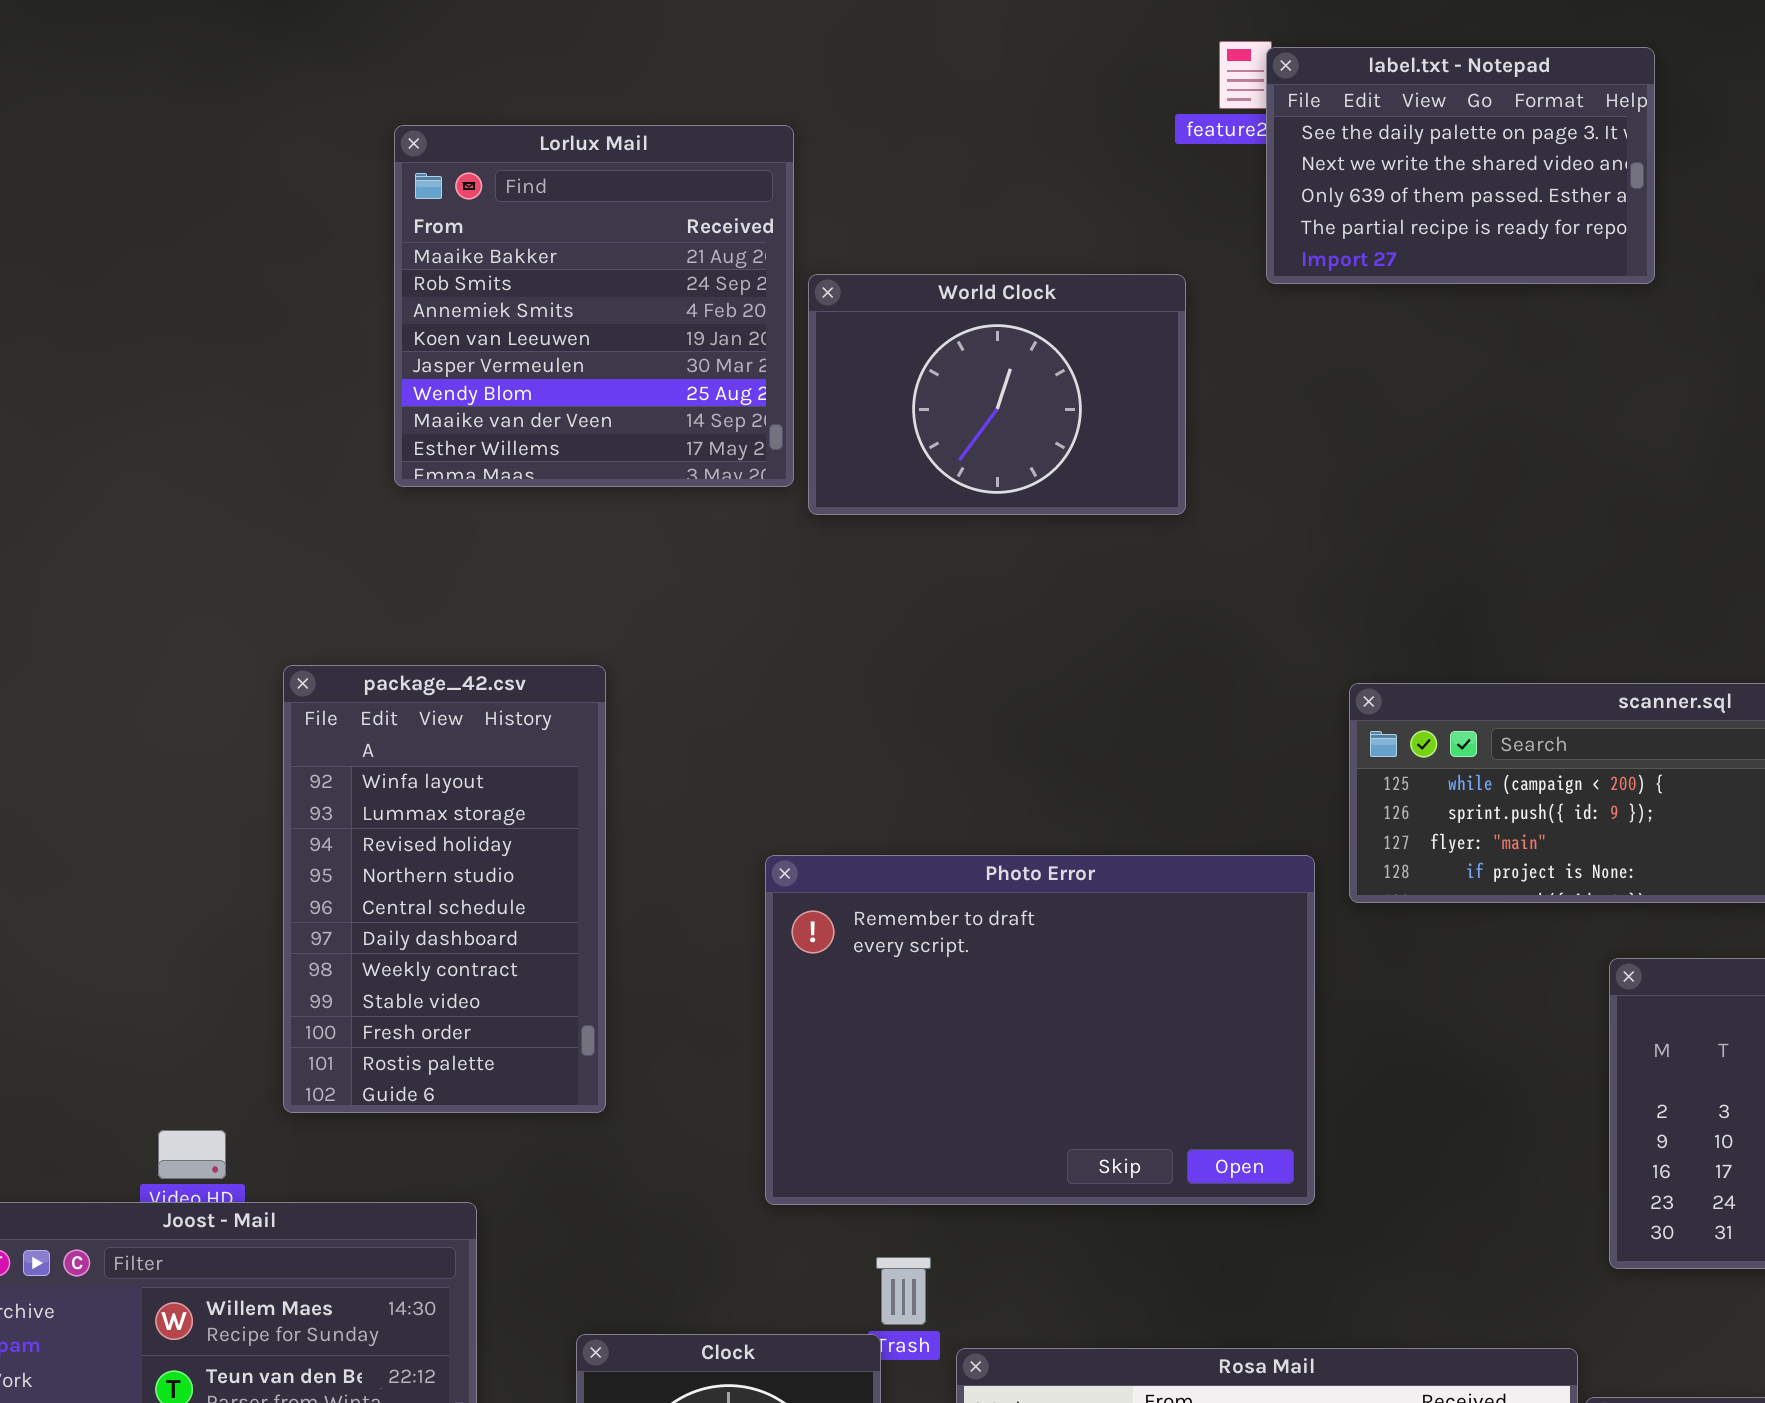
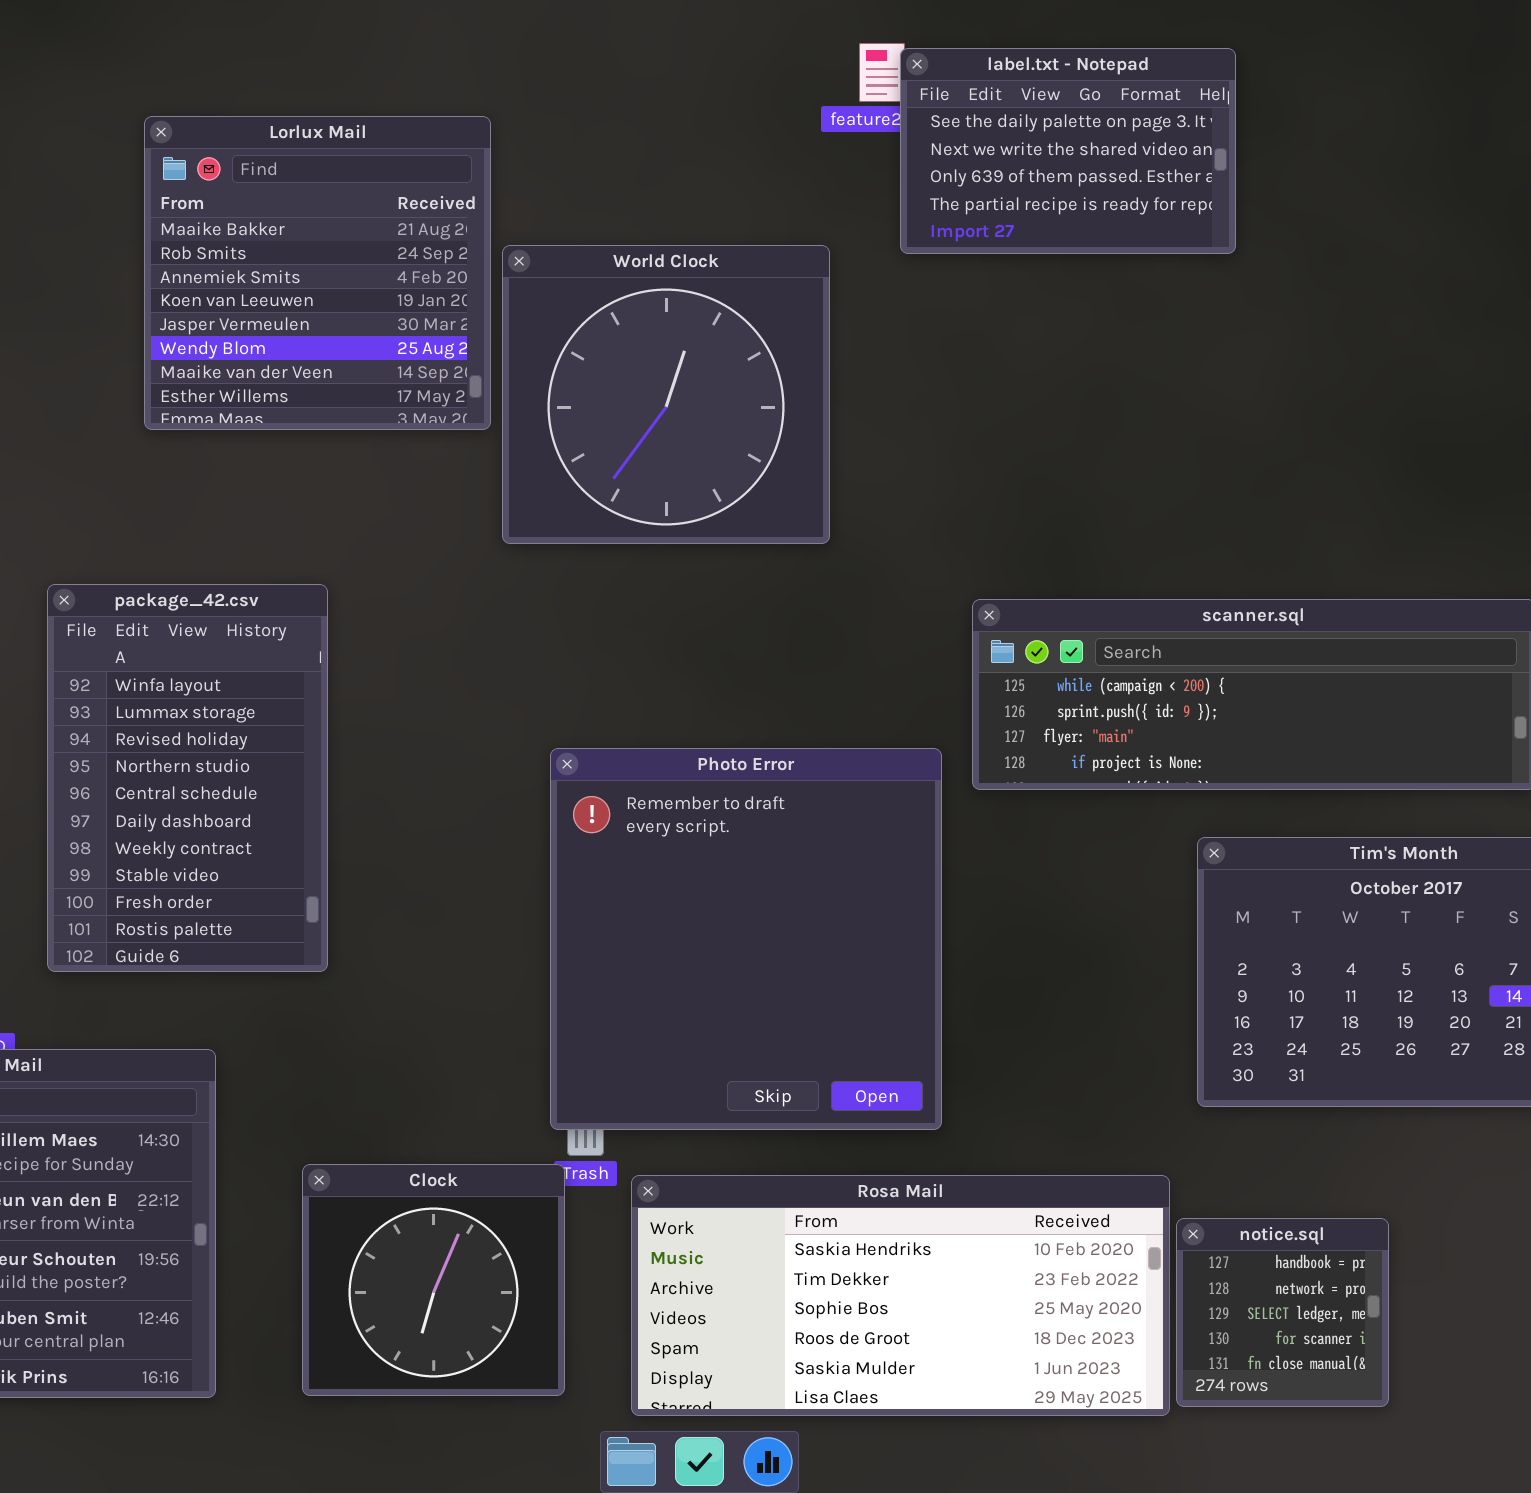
World Clock: [808,274,1186,515] -> [502,245,830,544], resized
Photo Error: [765,855,1315,1205] -> [550,748,942,1130], resized

